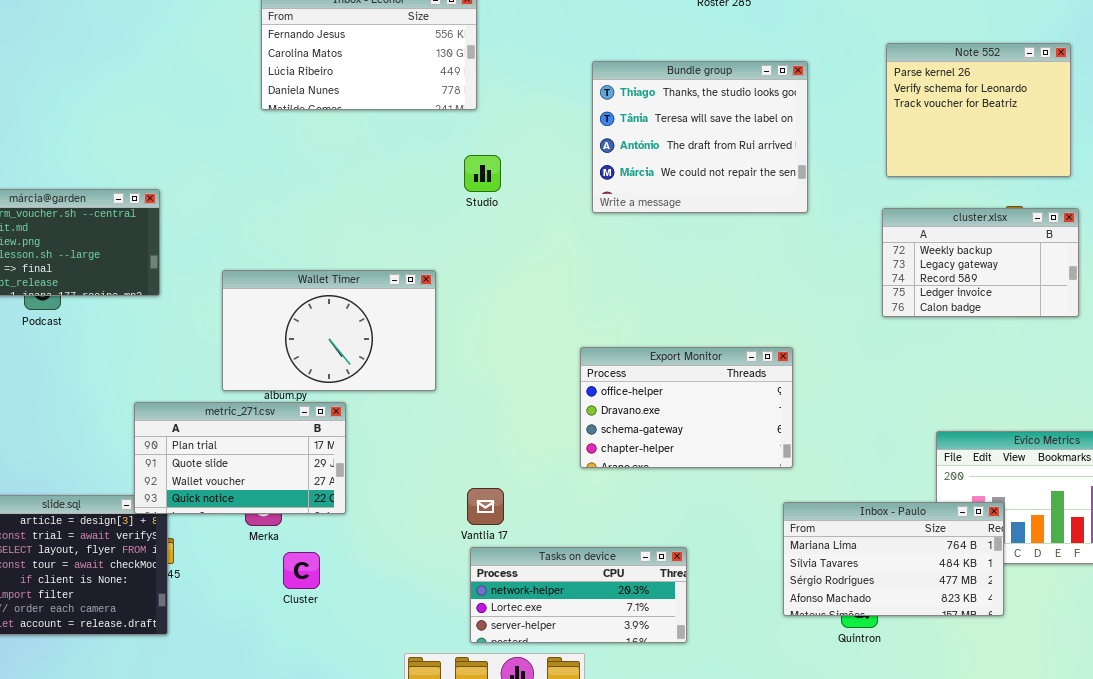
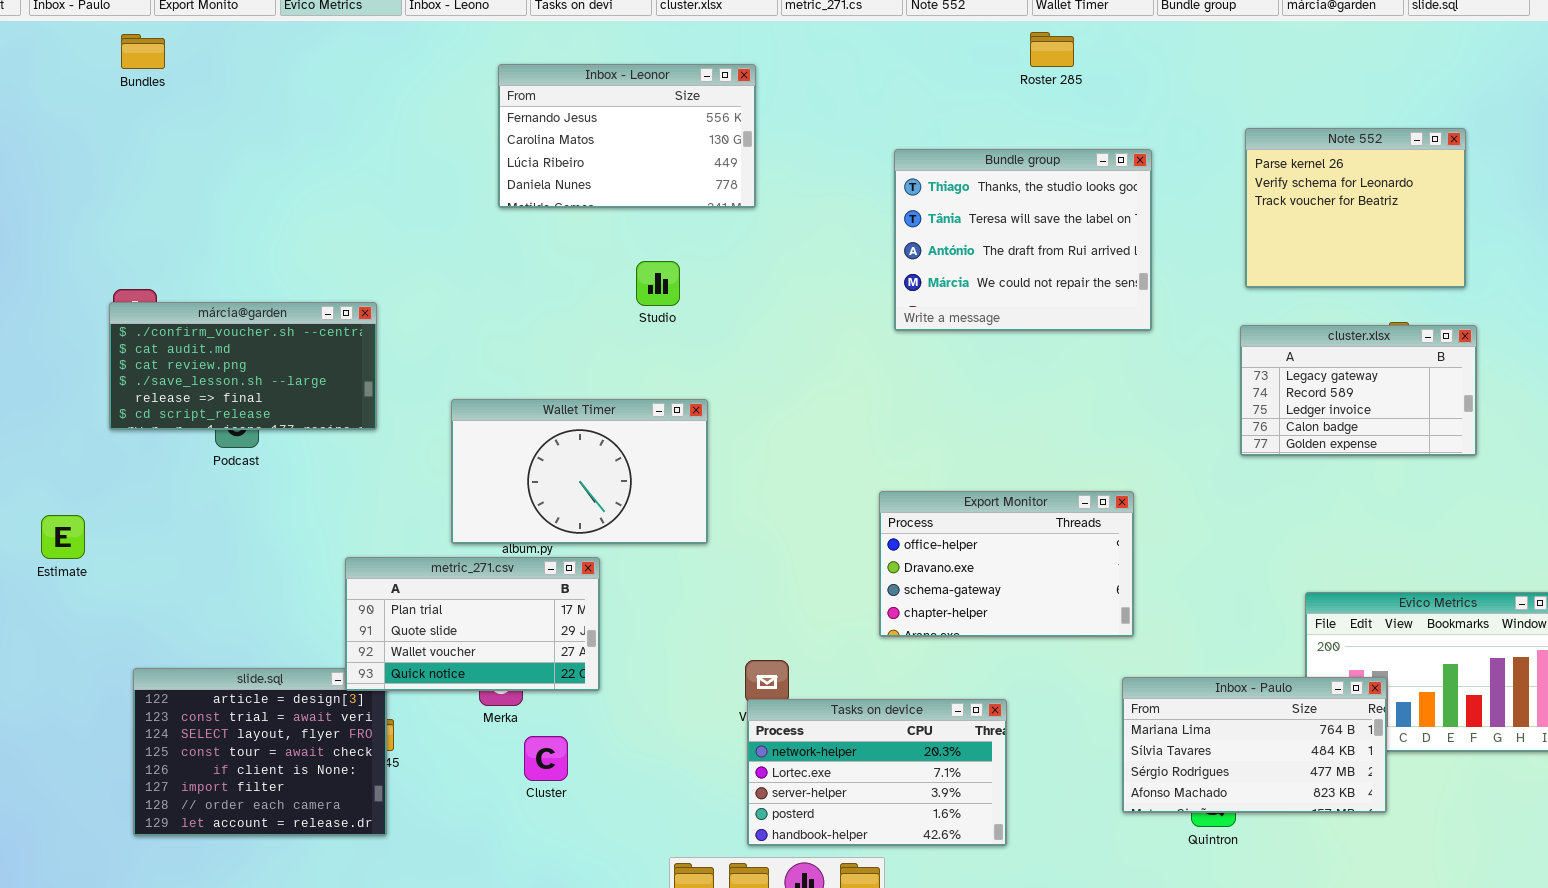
Studio: [464,155,501,192] -> [636,261,680,306], moved
cluster.xlsx: [882,208,1079,317] -> [1240,325,1477,456], scrolled down 1 row
Tasks on device: [470,547,687,643] -> [747,699,1007,846], resized

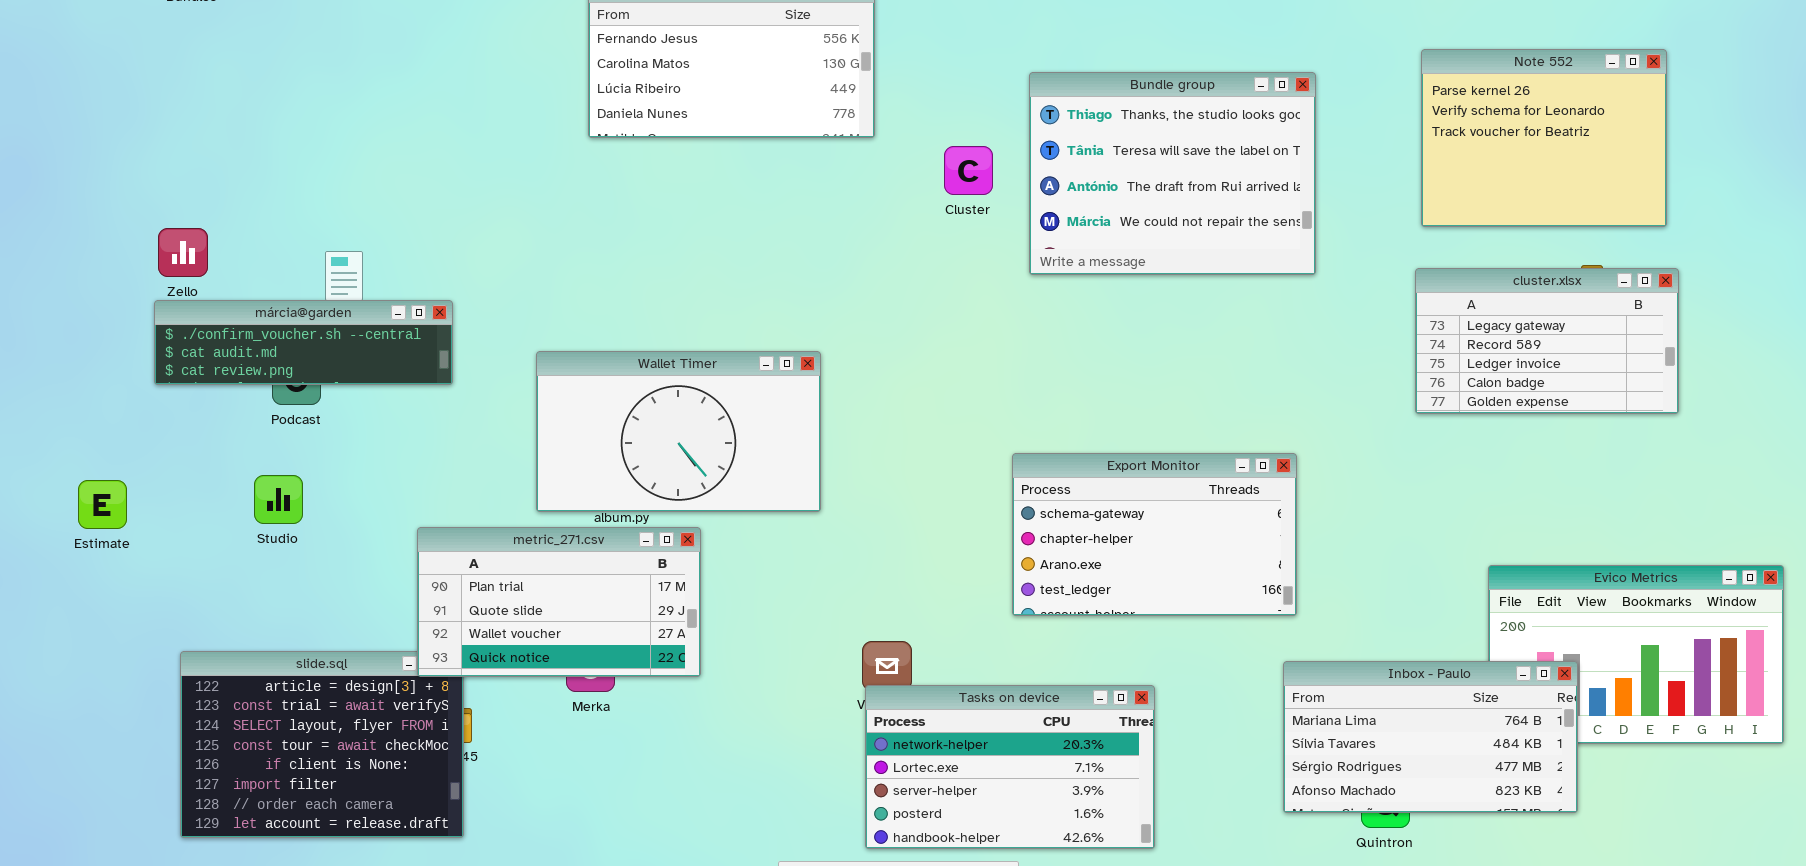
Studio: [636,261,680,306] -> [254,475,303,524], moved
márcia@garden: [109,302,377,430] -> [154,300,453,385], resized
Export Monitor: [879,491,1134,637] -> [1012,453,1297,616], scrolled down 2 rows
Cluster: [524,736,568,781] -> [944,146,993,195], moved

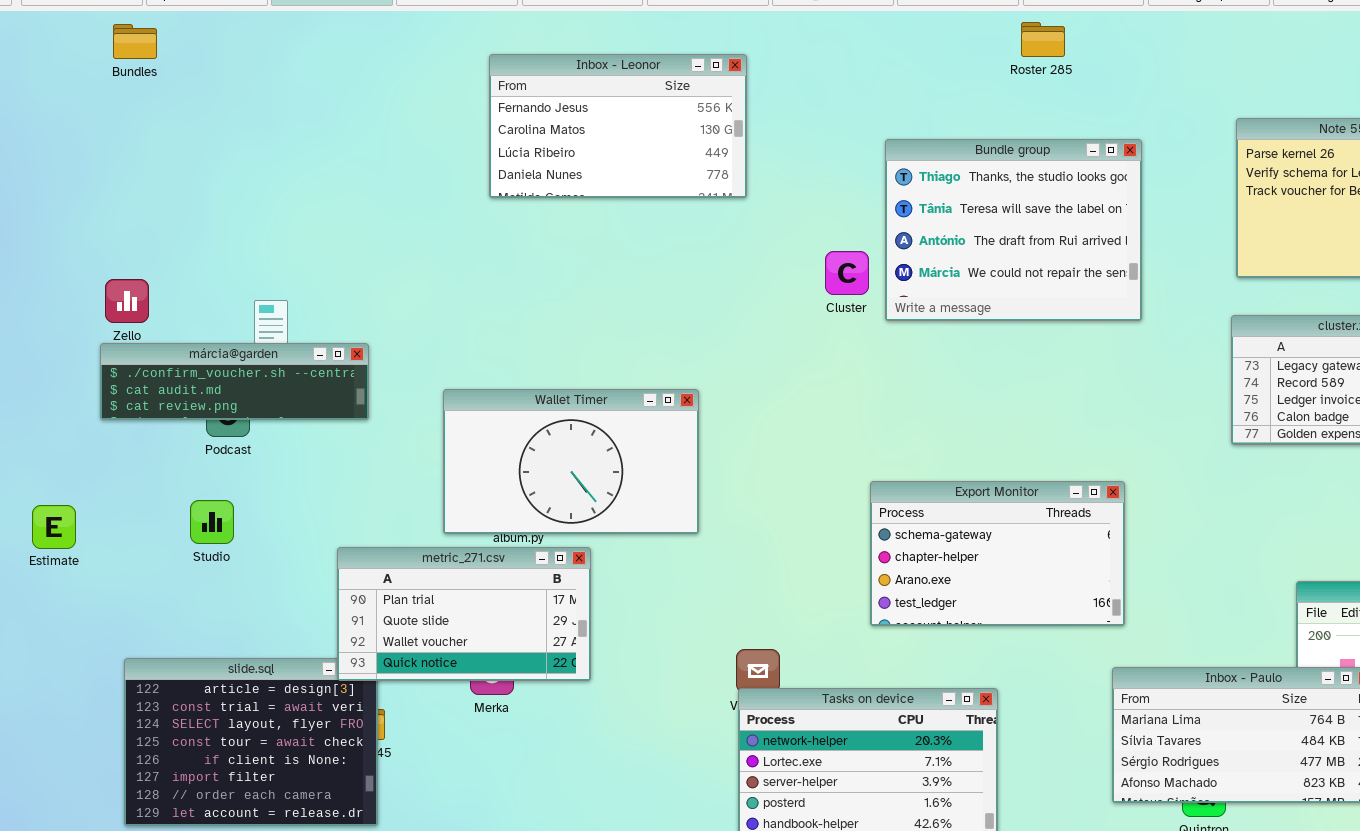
Cluster: [944,146,993,195] -> [825,251,869,295], moved

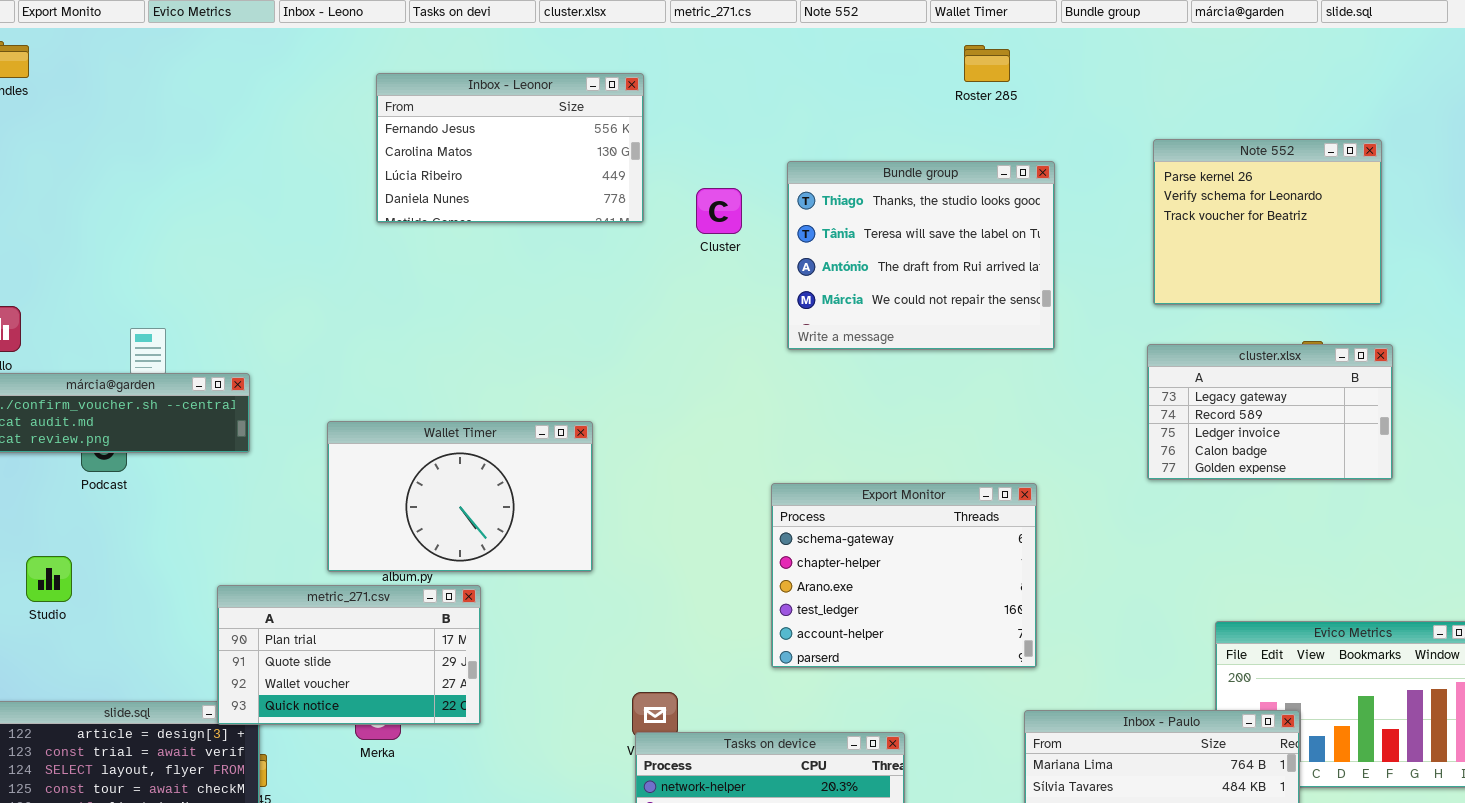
Roster 285: [1021,22,1065,57] -> [964,45,1010,82], moved
Cluster: [825,251,869,295] -> [696,188,742,234], moved
Export Monitor: [870,481,1125,626] -> [771,483,1037,668], resized
Studio: [190,500,234,544] -> [26,556,72,602], moved

